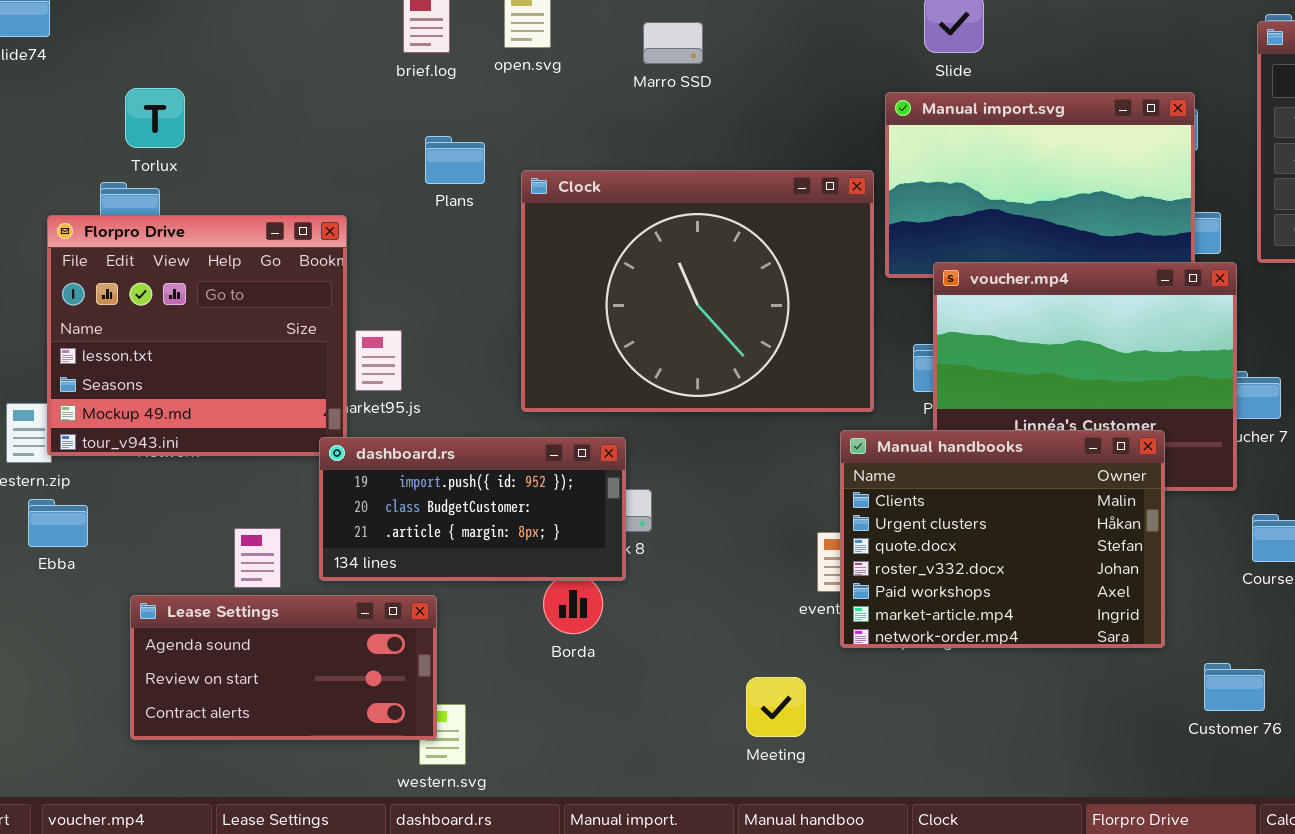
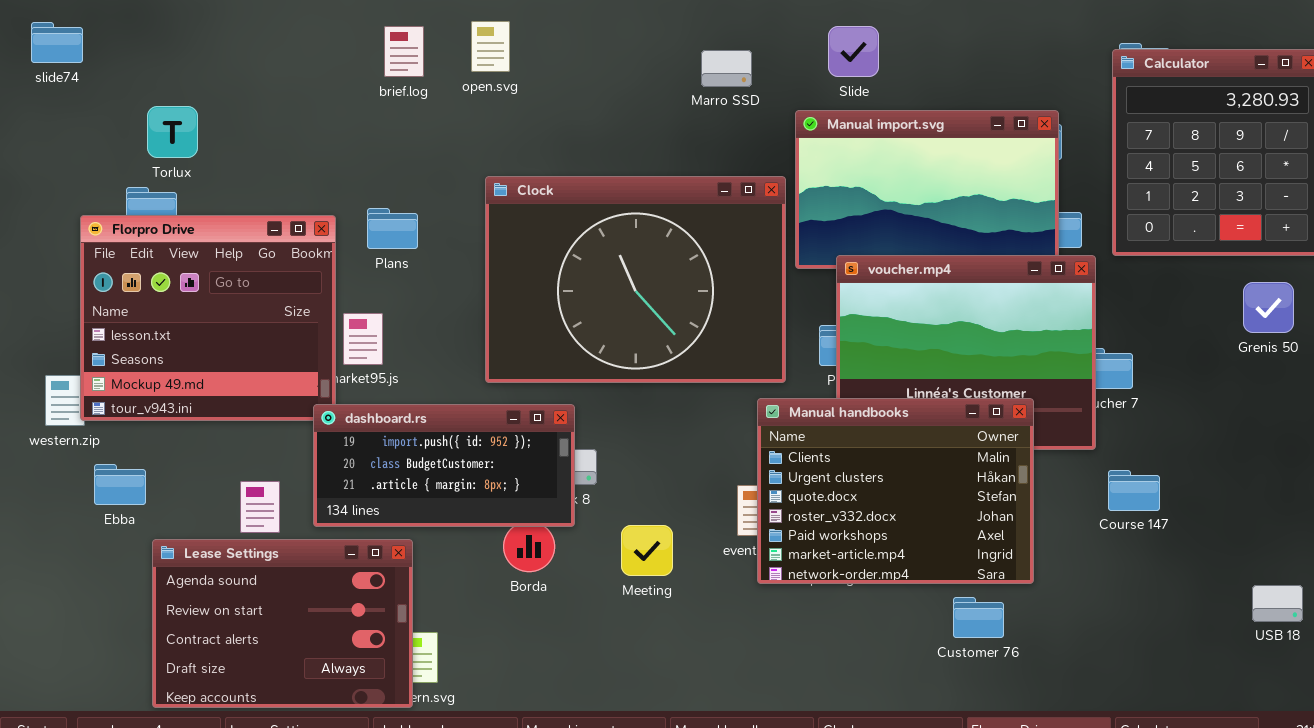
Marro SSD: [643,22,703,64] -> [701,50,752,87], moved
Plans: [425,136,485,184] -> [367,208,418,249], moved
Ebba: [28,499,88,547] -> [94,464,146,505], moved
Lease Settings: [130,595,437,740] -> [152,539,413,708], resized
Customer 76: [1204,663,1265,711] -> [953,597,1004,638], moved
Meeting: [746,677,806,737] -> [621,525,673,576], moved

